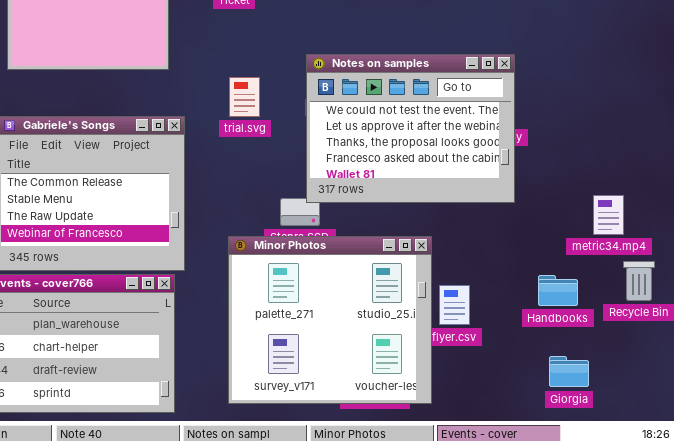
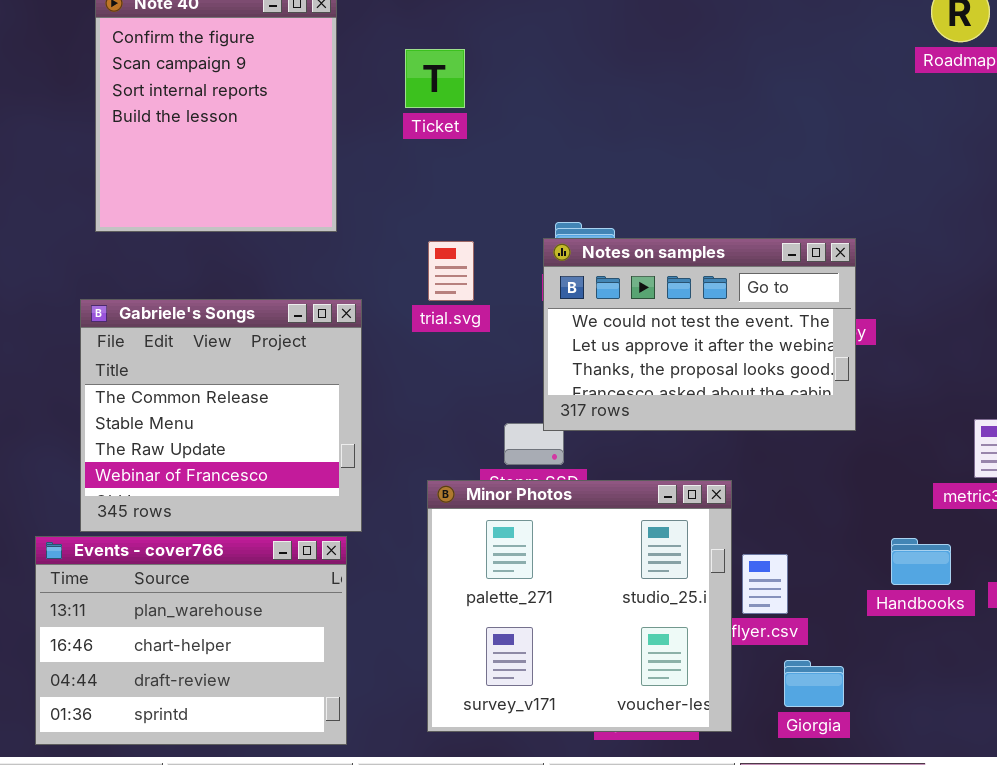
Notes on samples: [306,54,515,203] -> [543,238,856,431], resized
Giorgia: [549,356,589,387] -> [784,660,844,707], moved

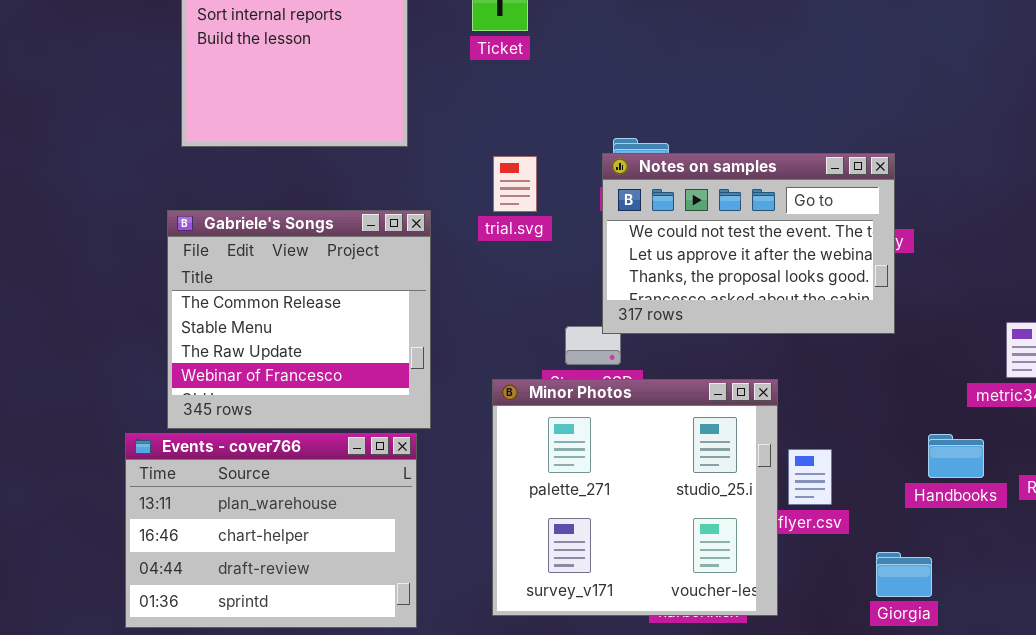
Giorgia: [784,660,844,707] -> [876,552,932,597], moved

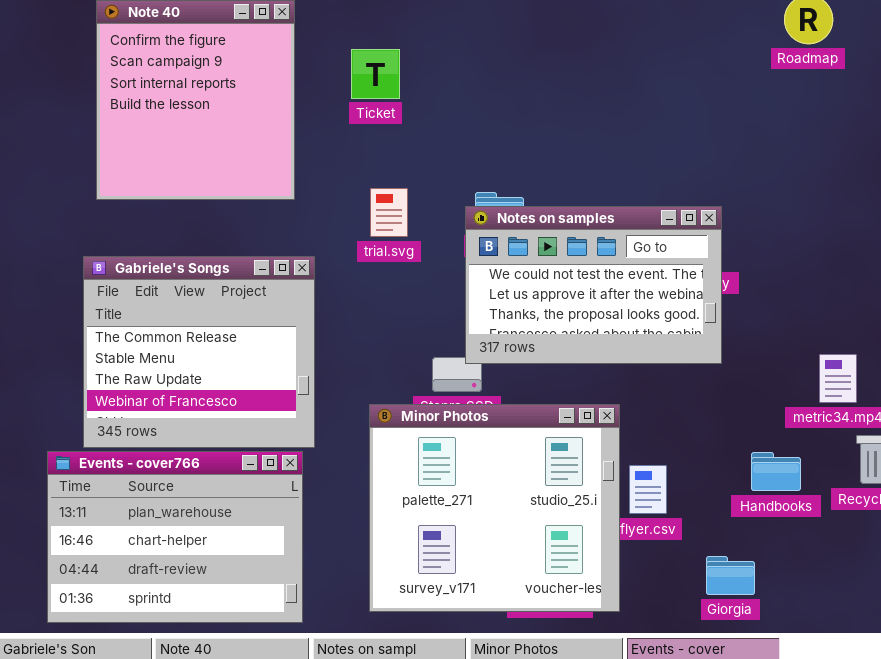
trial.svg: [493,156,537,212] -> [370,188,408,237], moved

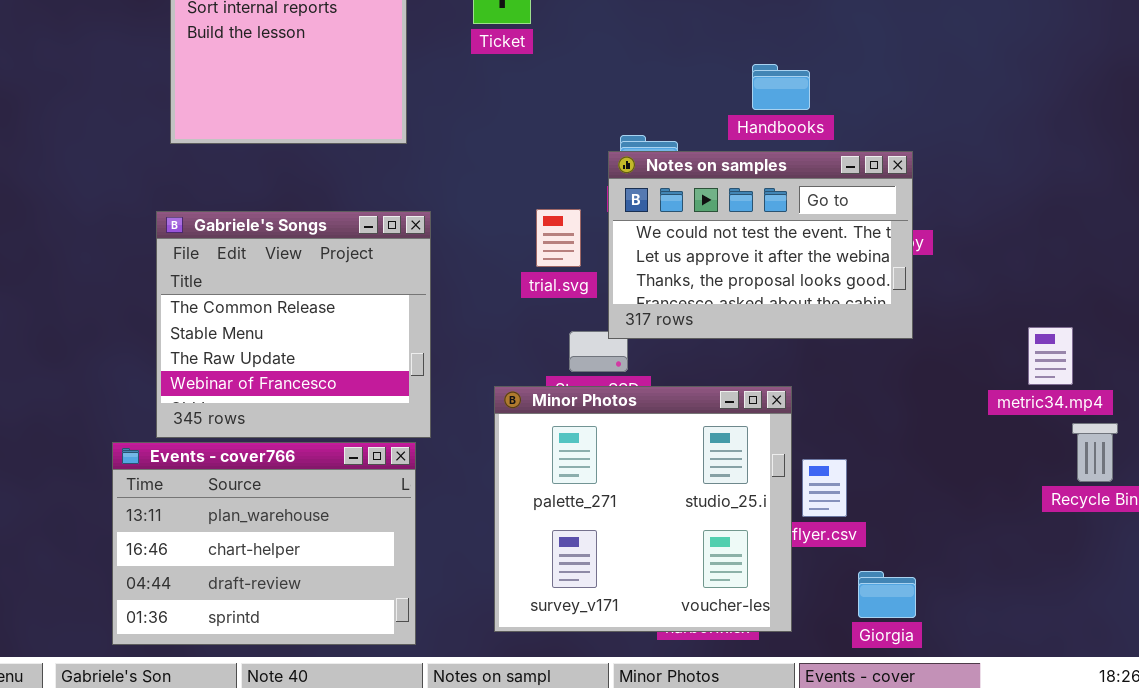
trial.svg: [370,188,408,237] -> [536,209,581,267], moved
Handbooks: [751,452,801,491] -> [752,64,810,110], moved
Giorgia: [706,556,755,595] -> [858,571,916,618], moved

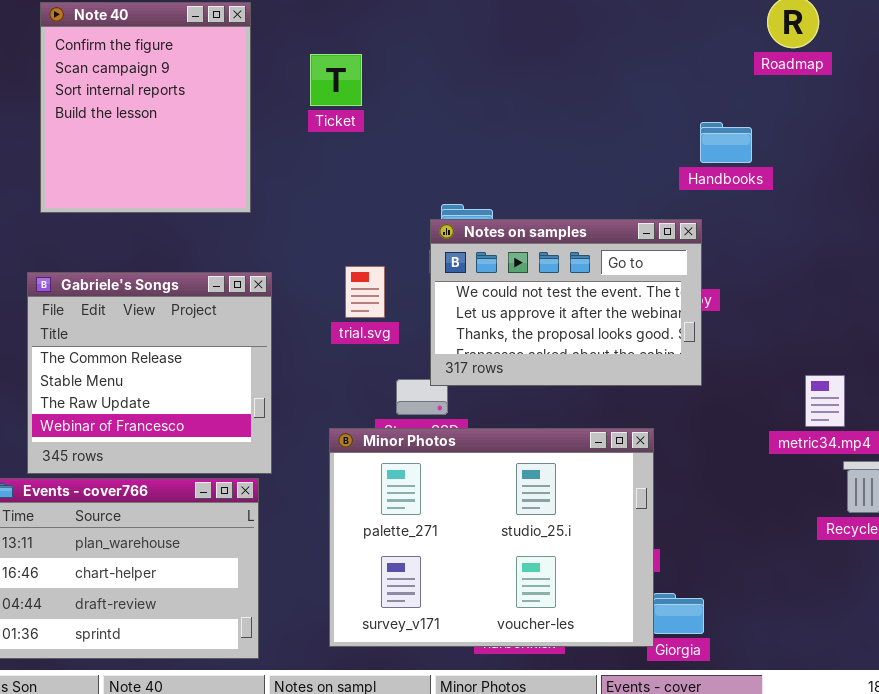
Handbooks: [752,64,810,110] -> [700,122,752,163], moved
trial.svg: [536,209,581,267] -> [345,266,385,318], moved
Minor Photos: [494,386,792,632] -> [329,428,654,647], resized

